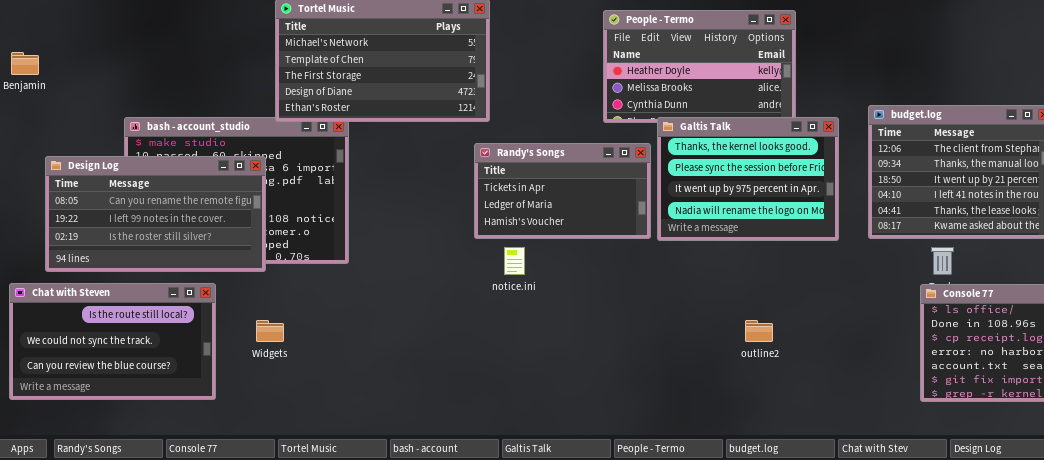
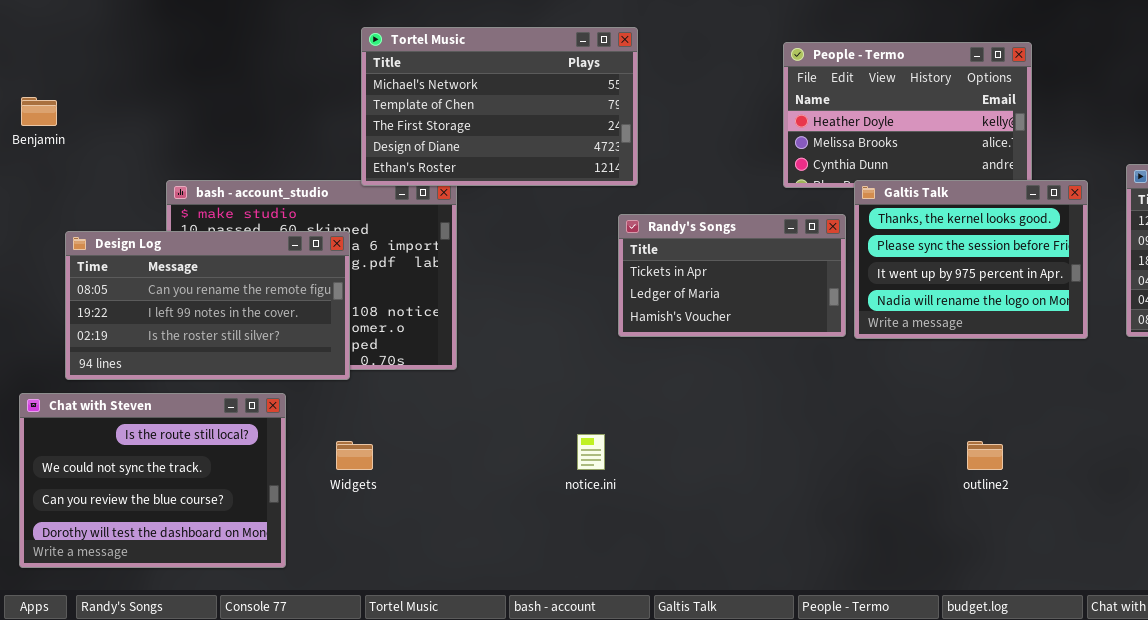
notice.ini: [504,247,525,275] -> [577,434,605,470], moved
Chat with Steven: [9,283,216,400] -> [19,393,286,568], resized

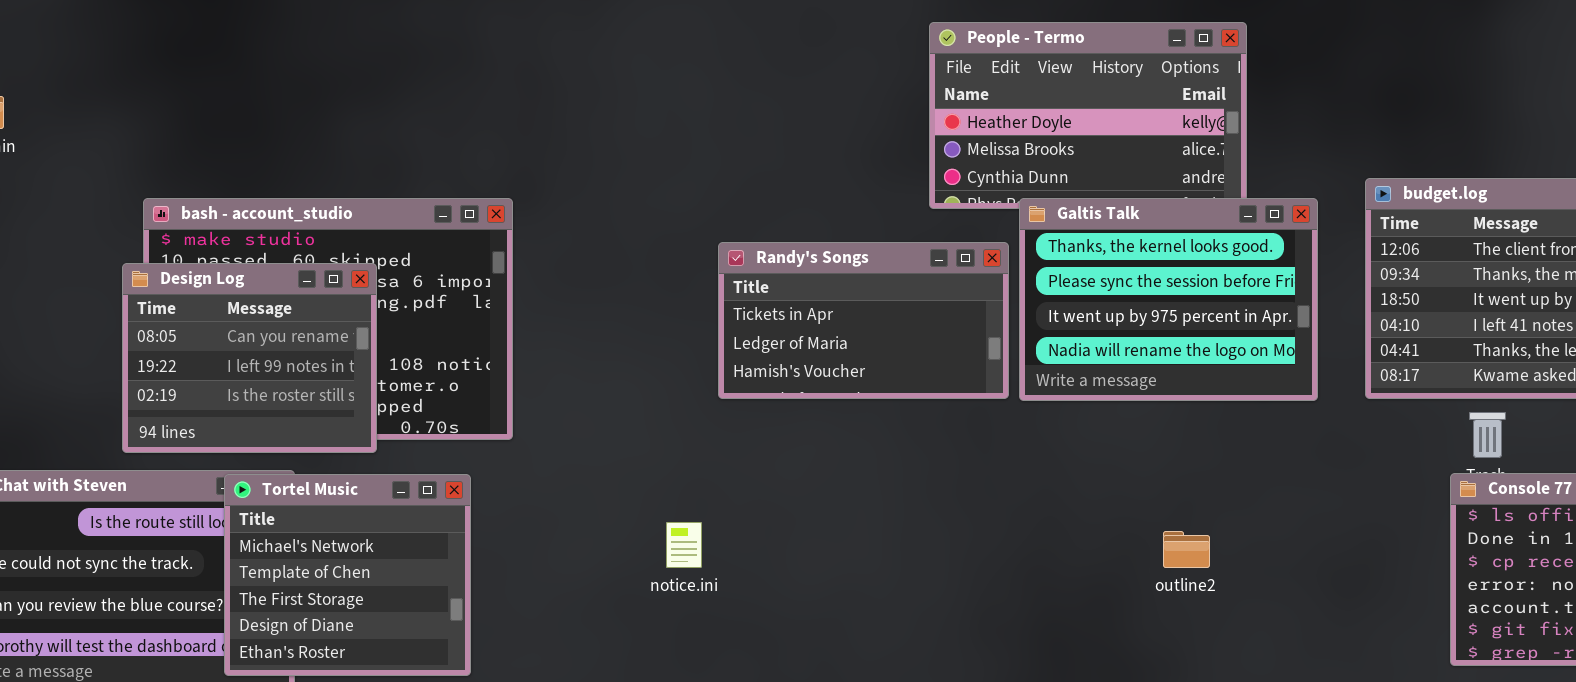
Tortel Music: [361,27,638,186] -> [224,474,471,676], moved, resized
Design Log: [65,231,350,380] -> [122,263,377,453], resized

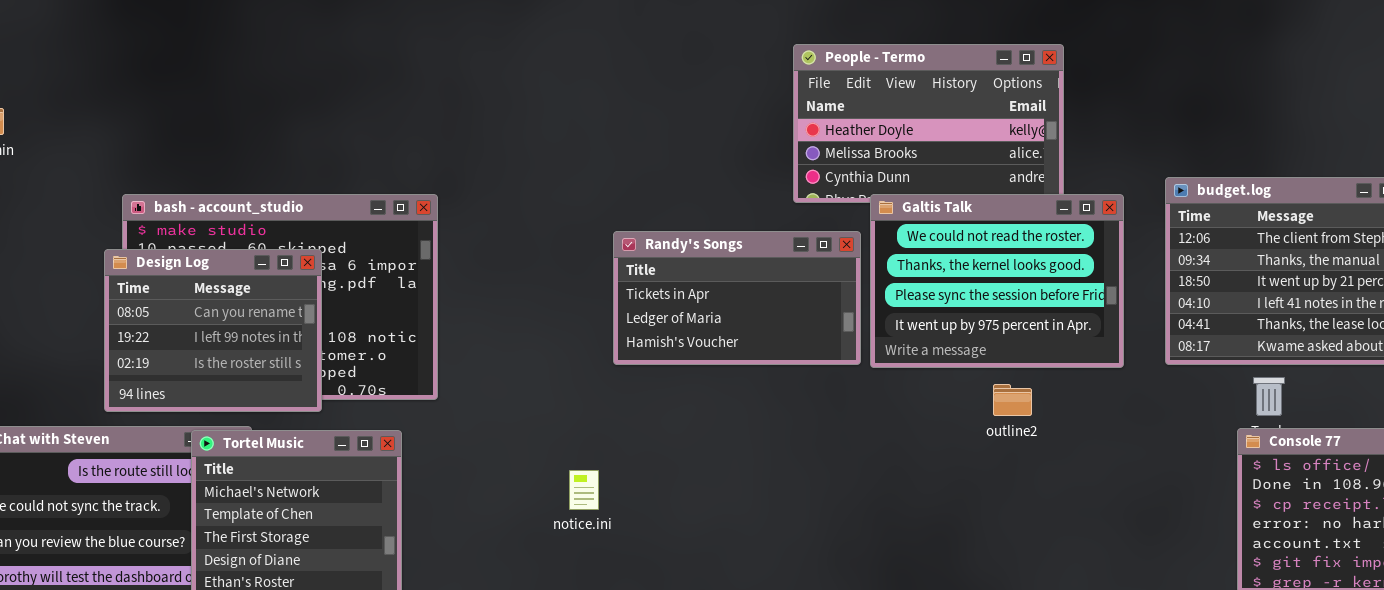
Galtis Talk: [1019,198,1318,401] -> [870,194,1124,368], scrolled up 1 row
outline2: [1163,531,1210,568] -> [993,384,1032,416], moved

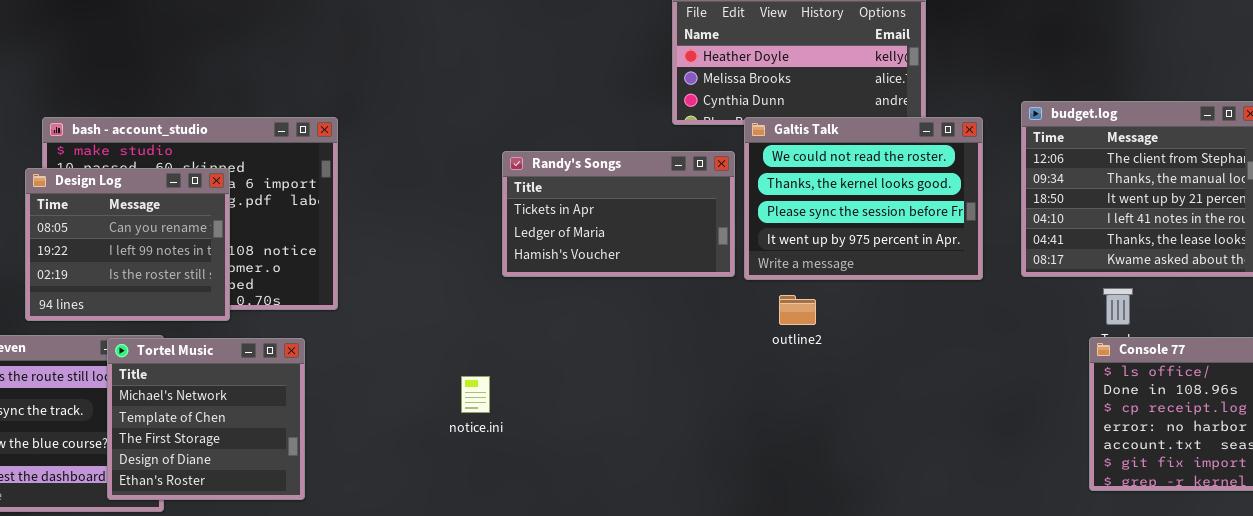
outline2: [993,384,1032,416] -> [779,295,816,325], moved

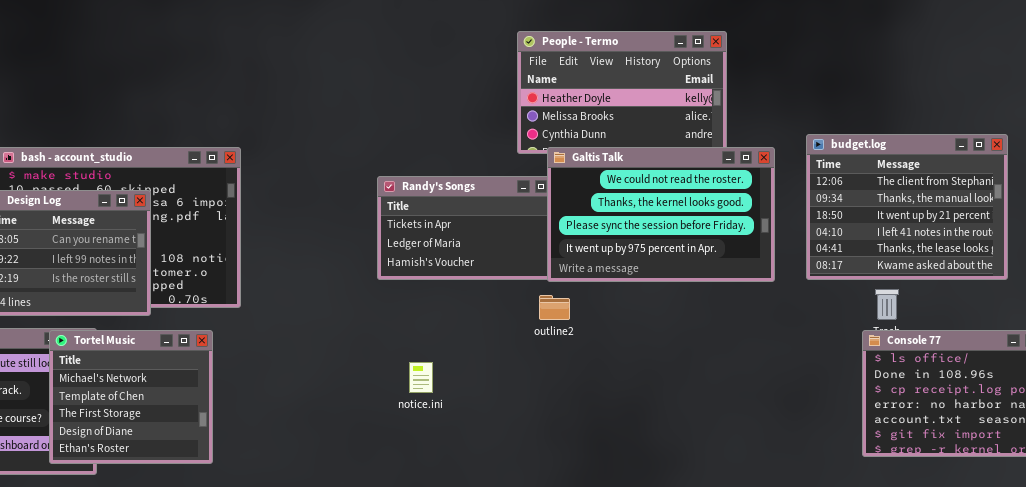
Galtis Talk: [744,117,983,280] -> [547,147,775,282], resized
outline2: [779,295,816,325] -> [539,295,570,320], moved
notice.ini: [461,376,490,413] -> [409,362,433,393], moved

